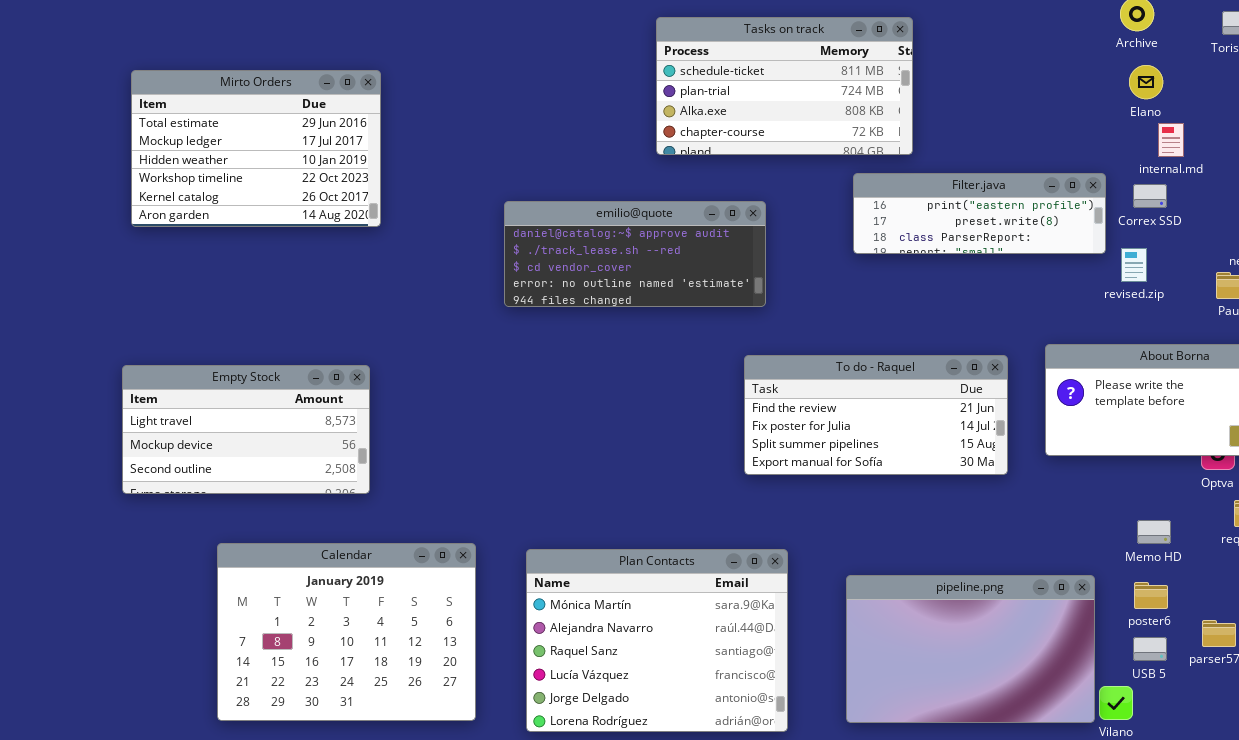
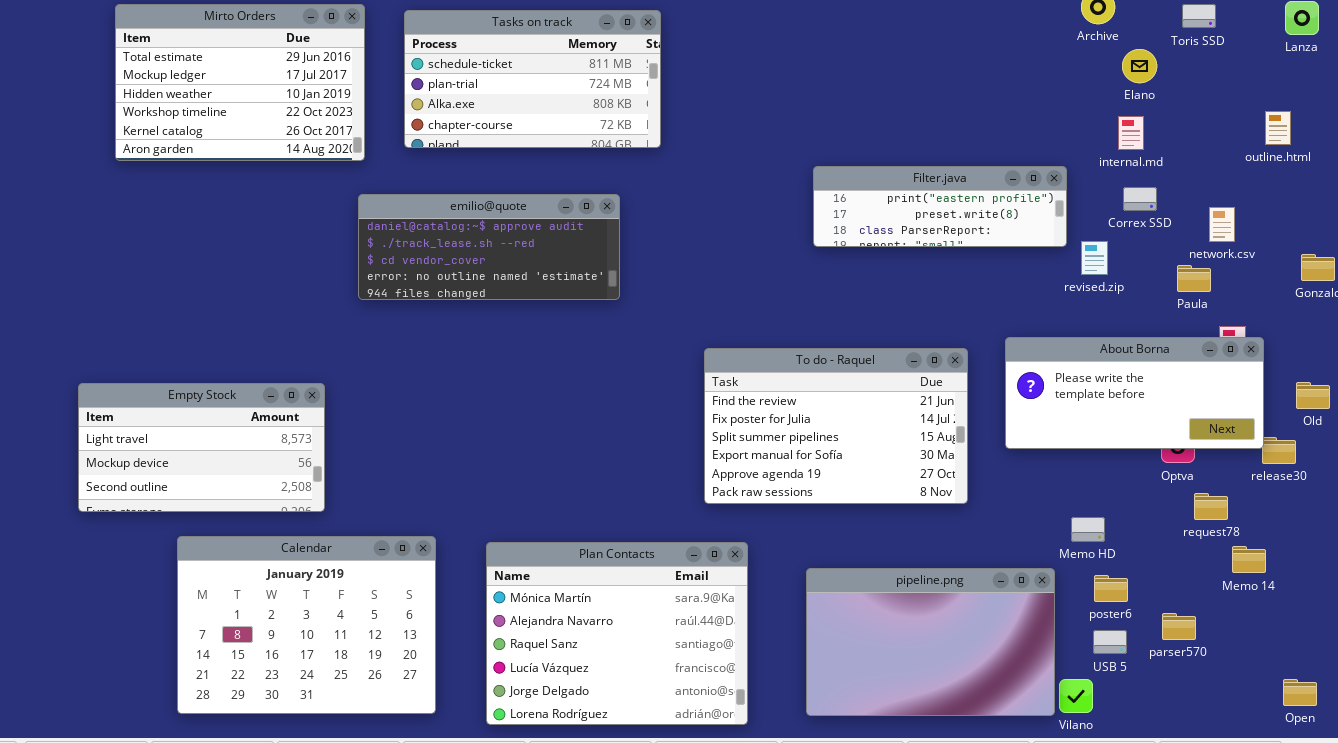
Tasks on track: [656,17,913,155] -> [404,10,661,148], moved
Elano: [1129,65,1163,99] -> [1122,49,1157,83], moved
Mirto Orders: [131,70,381,227] -> [115,4,365,161], moved
Correx SSD: [1133,184,1167,208] -> [1123,187,1157,211], moved
emilio@quote: [504,201,766,307] -> [358,194,620,300], moved
To do - Raquel: [744,355,1008,475] -> [704,348,968,504], resized
Empty Stock: [122,365,370,494] -> [78,383,325,512], moved
Memo HD: [1137,520,1171,544] -> [1071,517,1105,542], moved

